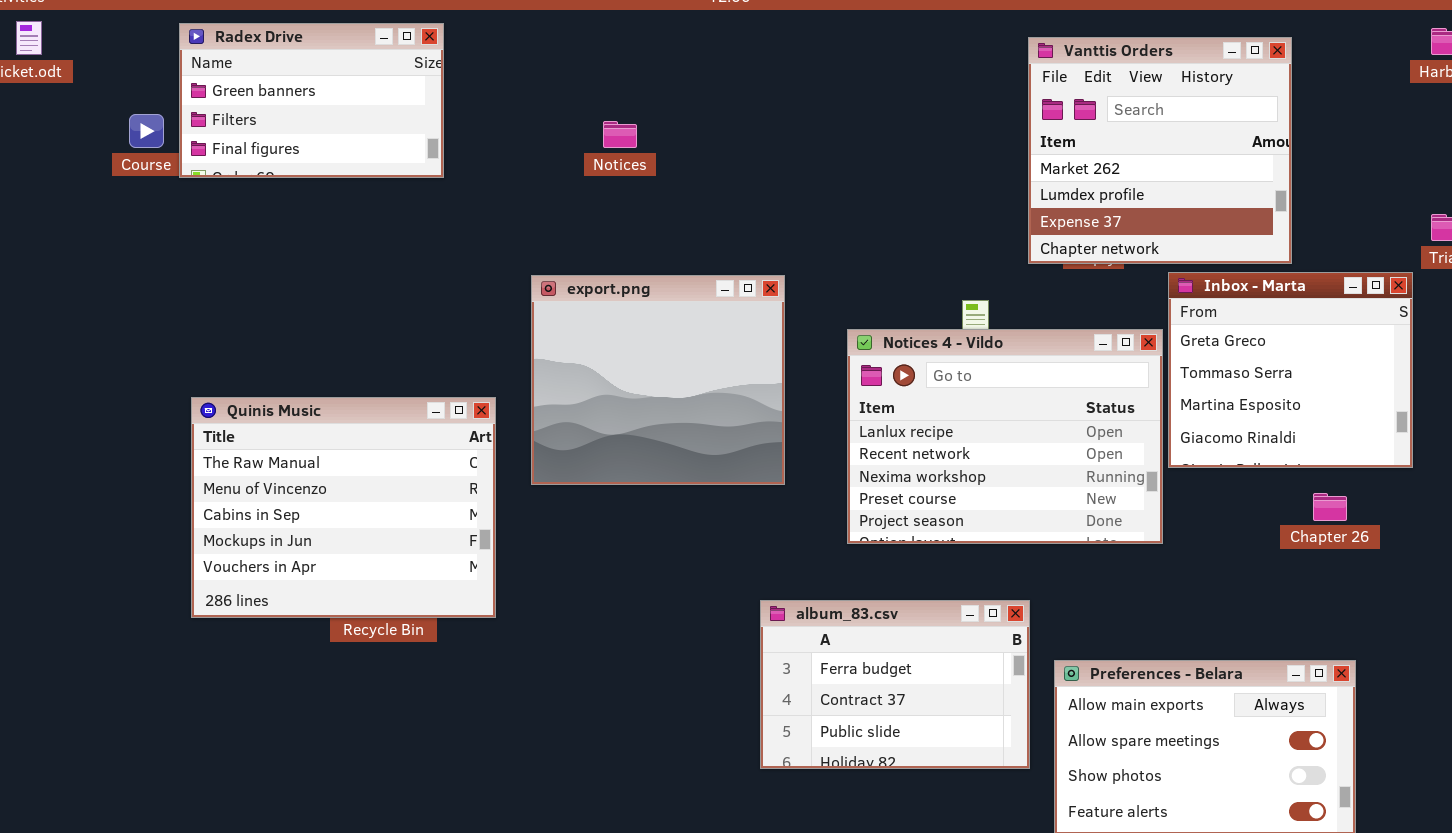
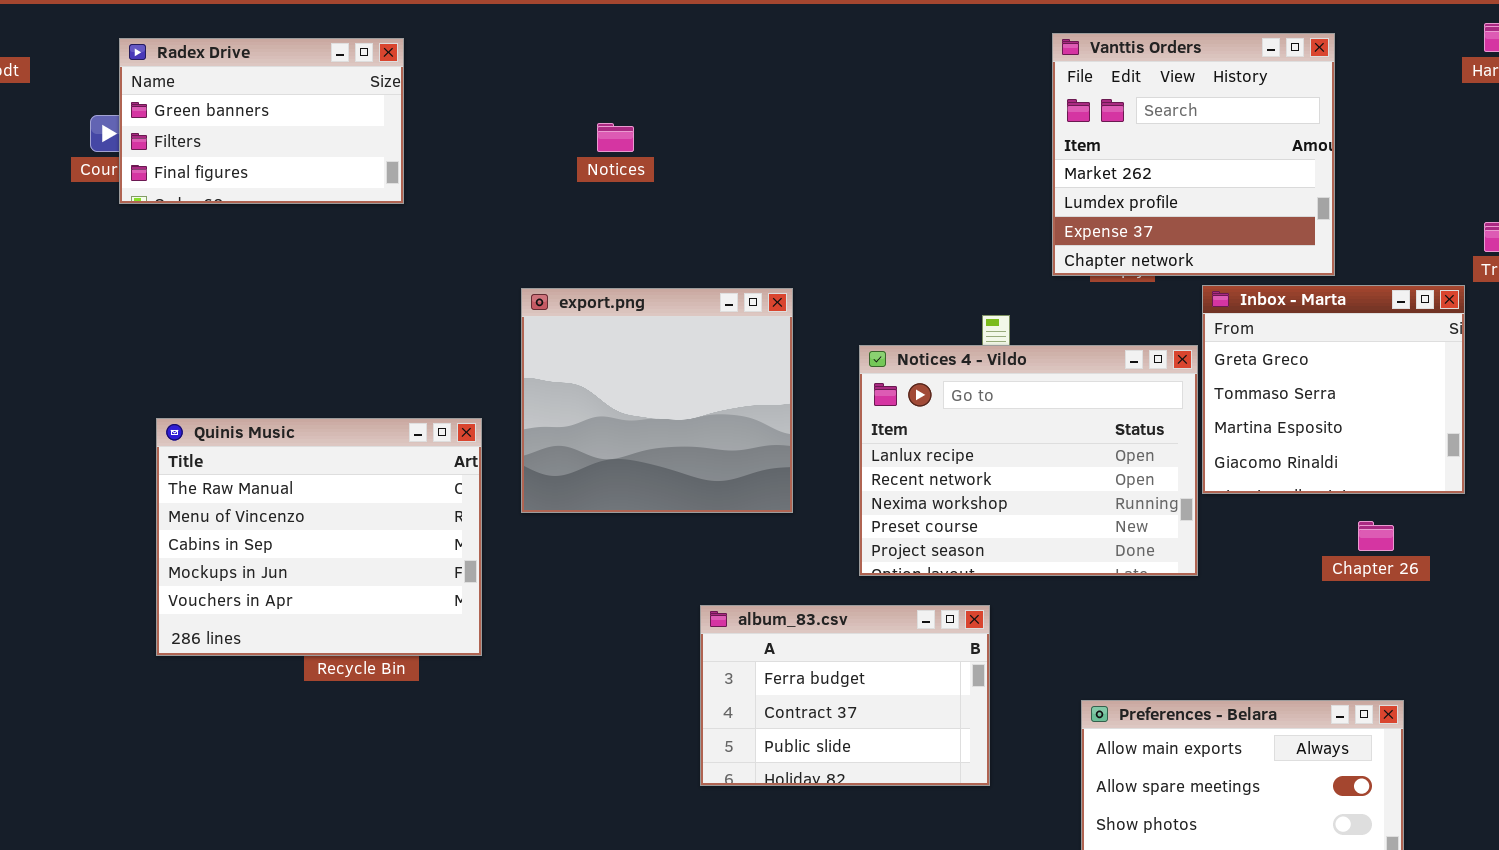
Radex Drive: [179,23,444,178] -> [119,38,404,204], moved
album_83.csv: [760,600,1030,769] -> [700,605,990,786], moved

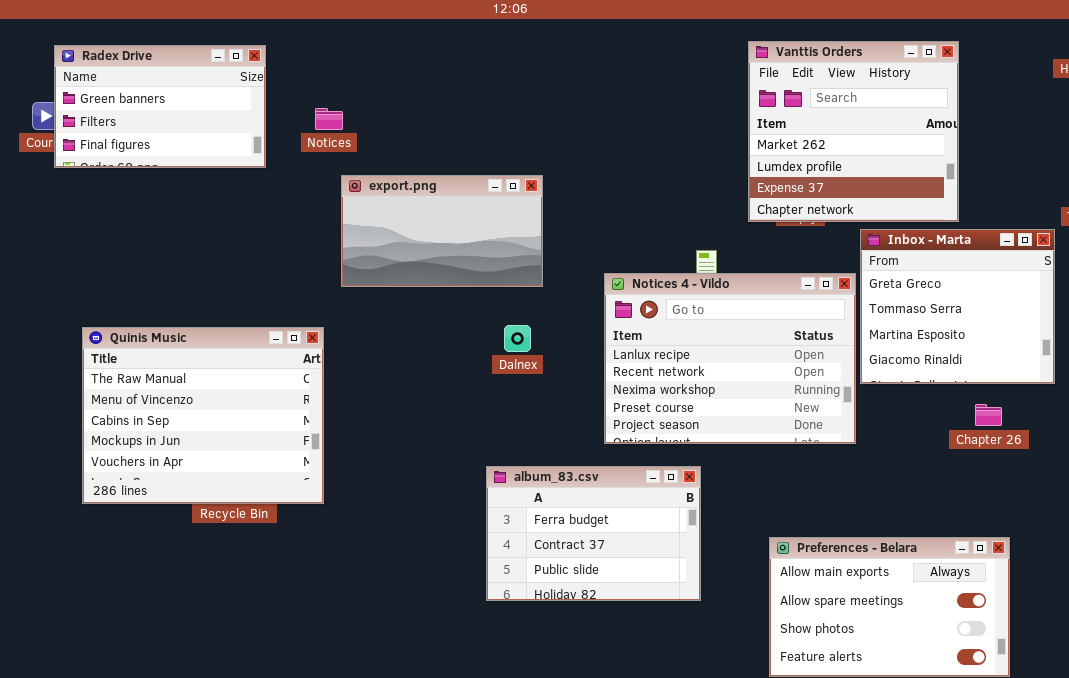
Notices: [597,123,634,152] -> [315,108,343,130], moved
export.png: [521,288,793,513] -> [341,175,543,287], moved, resized

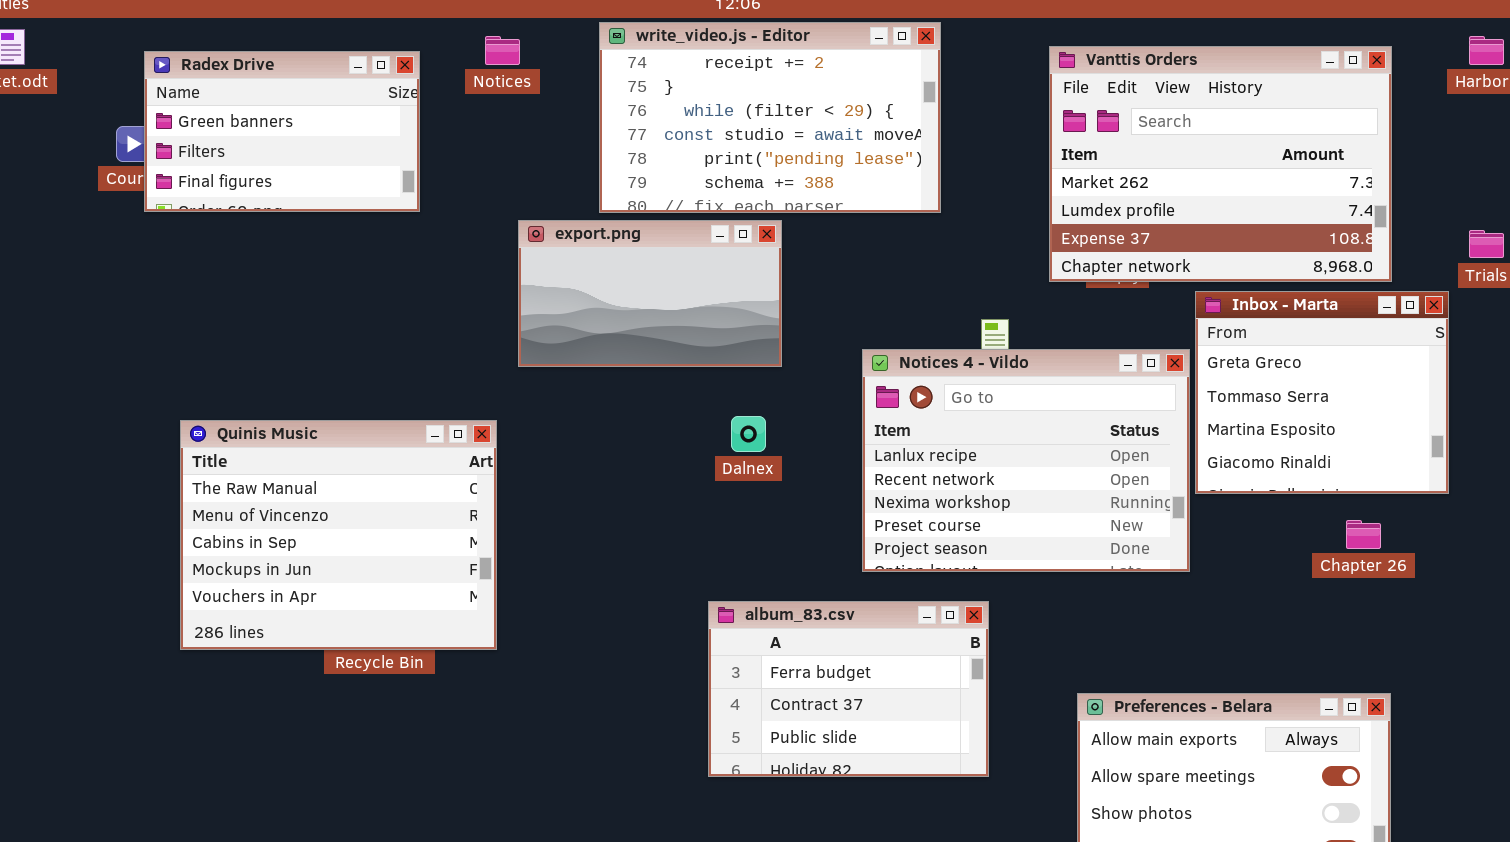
write_video.js - Editor: none -> [599,22,941,213], opened
Vanttis Orders: [748,41,959,222] -> [1049,46,1392,282], resized
Notices: [315,108,343,130] -> [485,36,520,65], moved

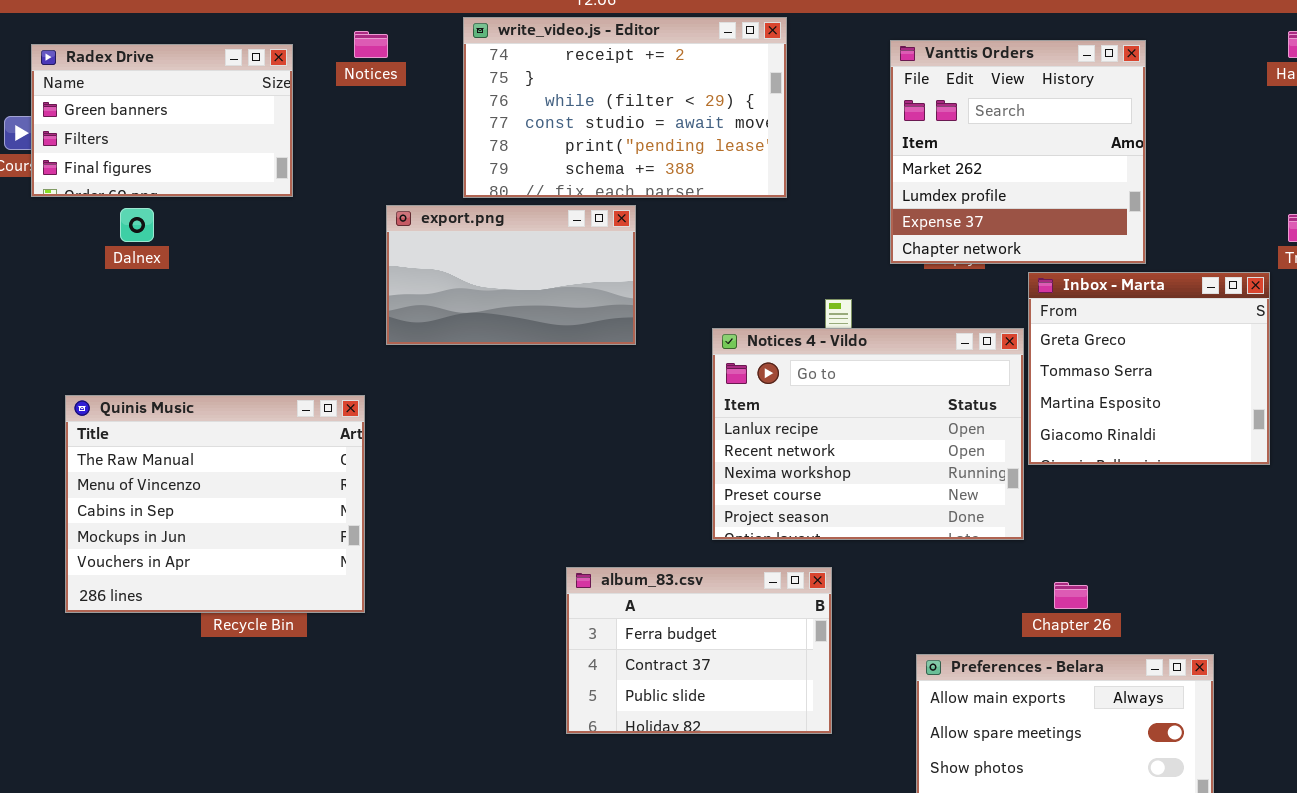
Vanttis Orders: [1049,46,1392,282] -> [890,40,1146,264], resized
Dalnex: [731,416,766,452] -> [120,208,154,242], moved
Chapter 26: [1346,520,1381,549] -> [1054,582,1088,609], moved

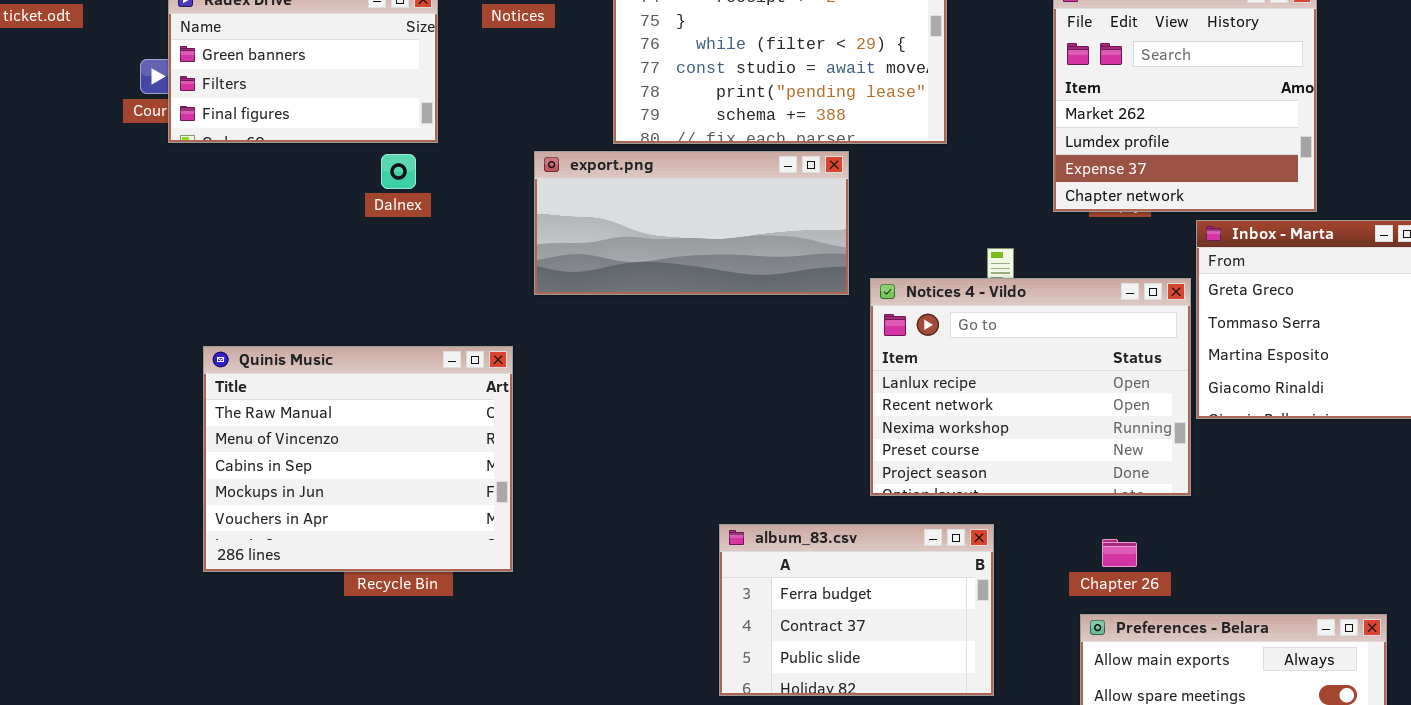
export.png: [386,205,636,345] -> [534,151,849,295], resized
Dalnex: [120,208,154,242] -> [381,154,416,189], moved
Chapter 26: [1054,582,1088,609] -> [1102,539,1137,567], moved

